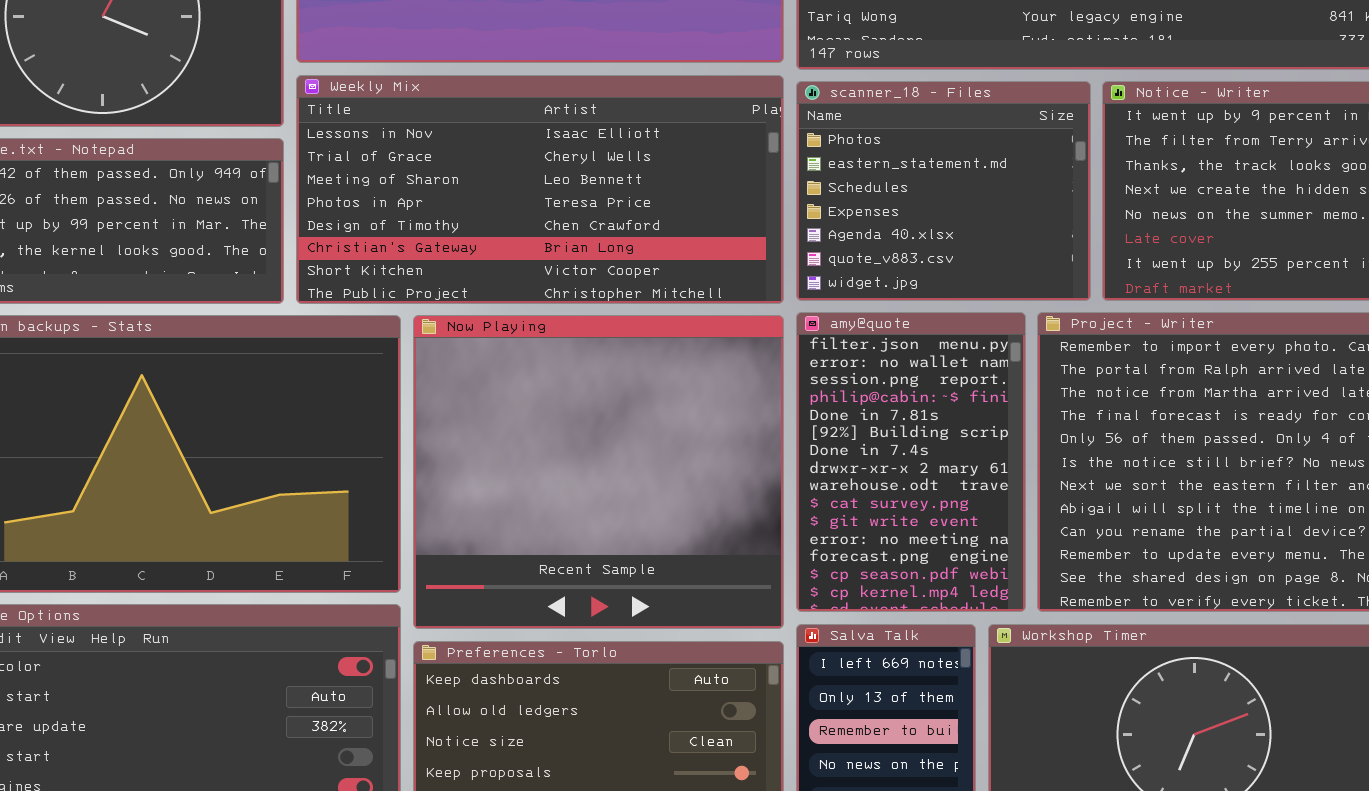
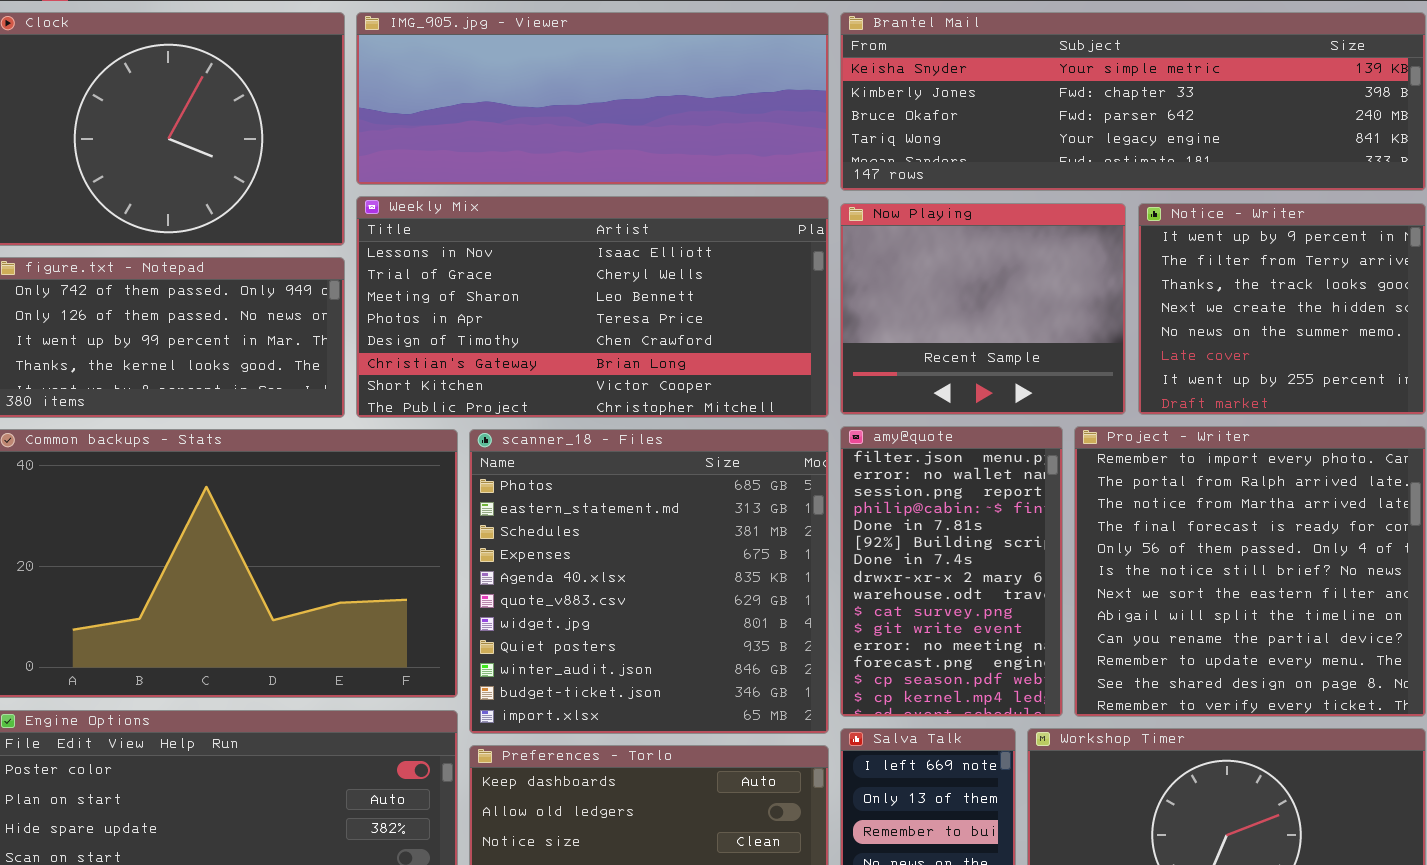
scanner_18 - Files: [796,81,1091,301] -> [469,429,829,734], moved, resized
Now Playing: [413,315,784,629] -> [840,203,1126,415], moved, resized

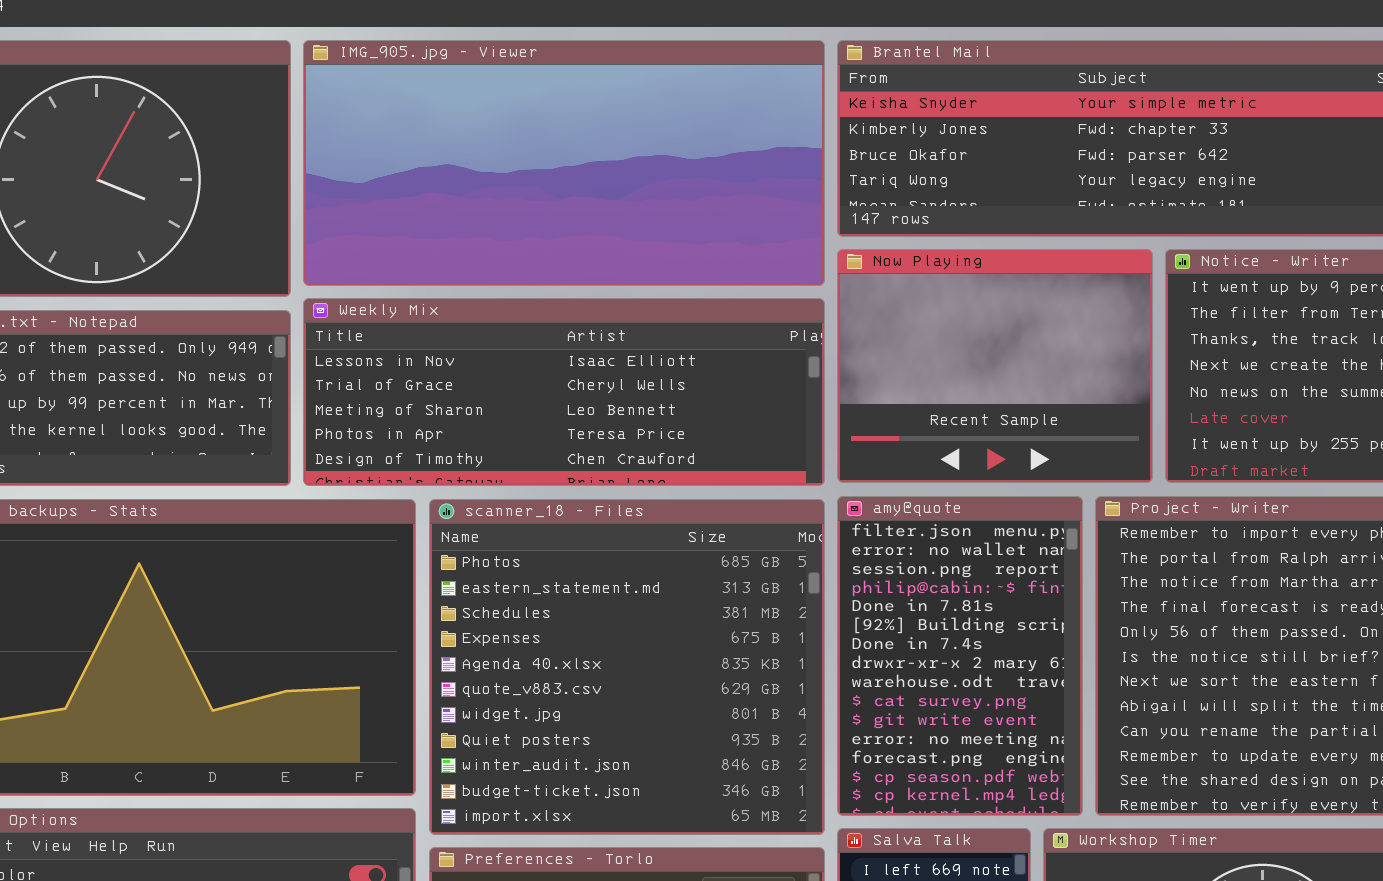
IMG_905.jpg - Viewer: [356,12,829,185] -> [303,40,825,286], resized
Weekly Mix: [356,196,829,418] -> [303,298,825,486], resized

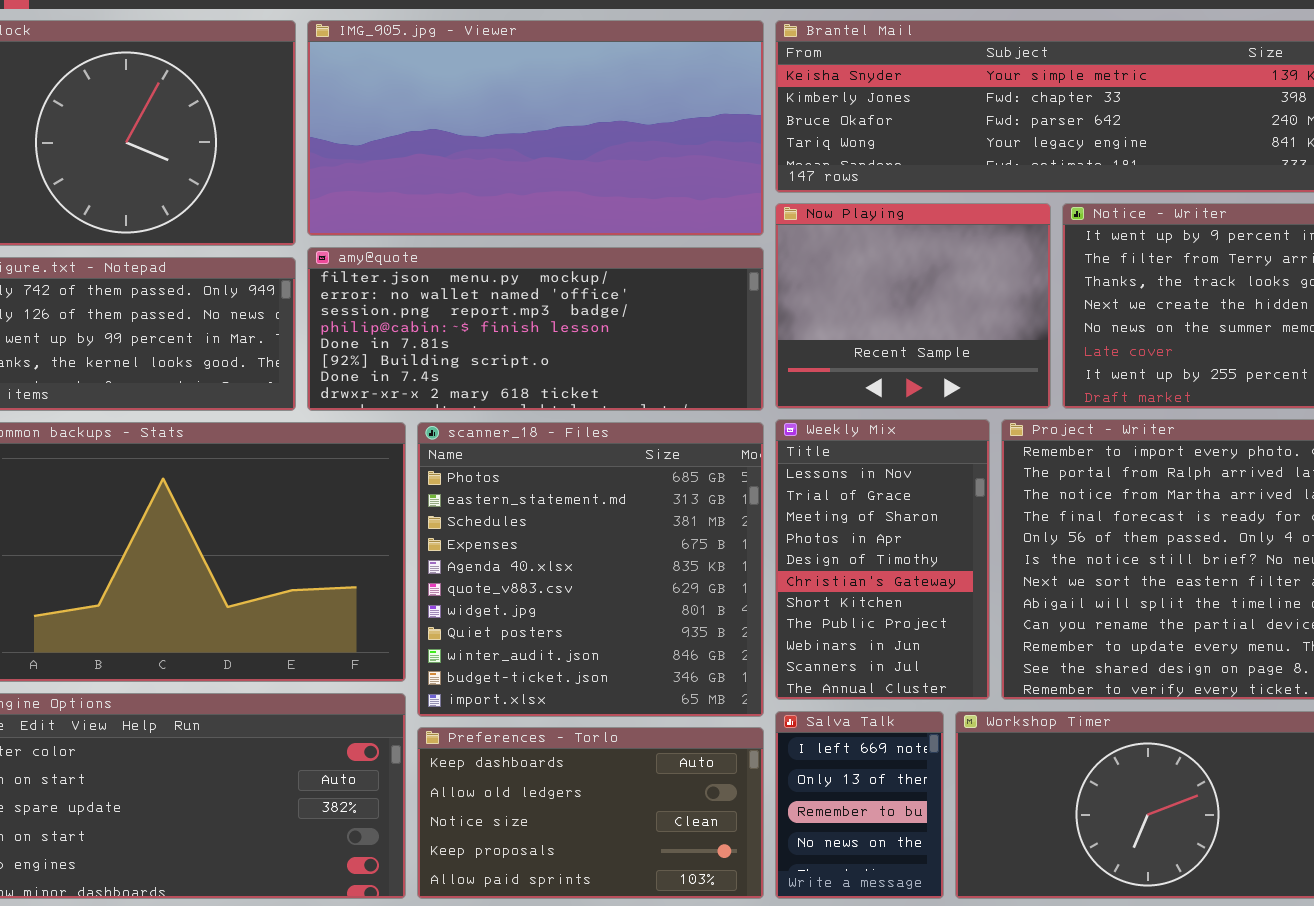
Weekly Mix: [303,298,825,486] -> [775,419,990,700], moved, resized
amy@quote: [837,496,1083,816] -> [307,247,764,411], moved, resized

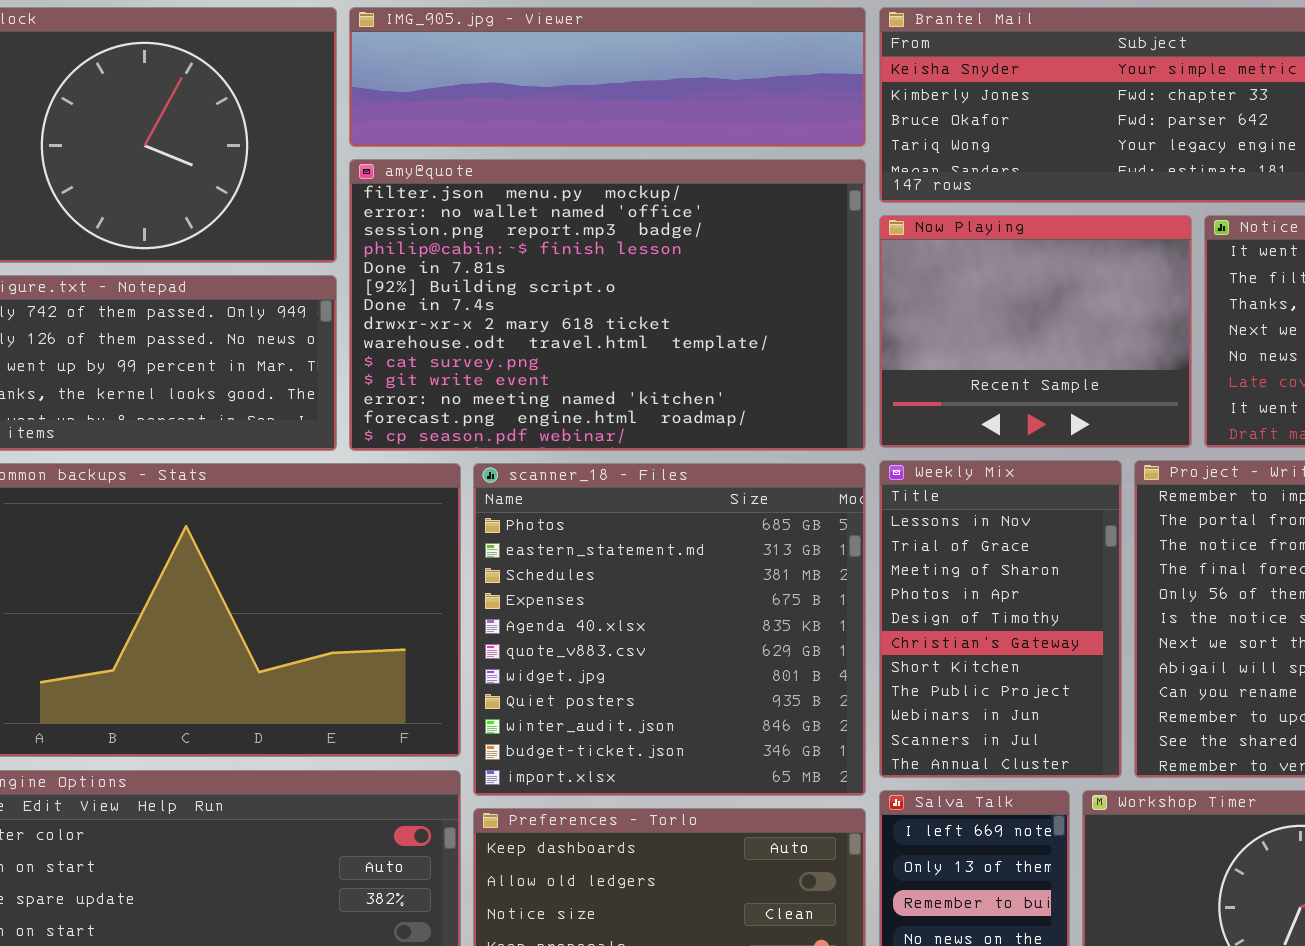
IMG_905.jpg - Viewer: [307,20,764,236] -> [349,7,866,147], resized
amy@quote: [307,247,764,411] -> [349,159,866,451], resized

